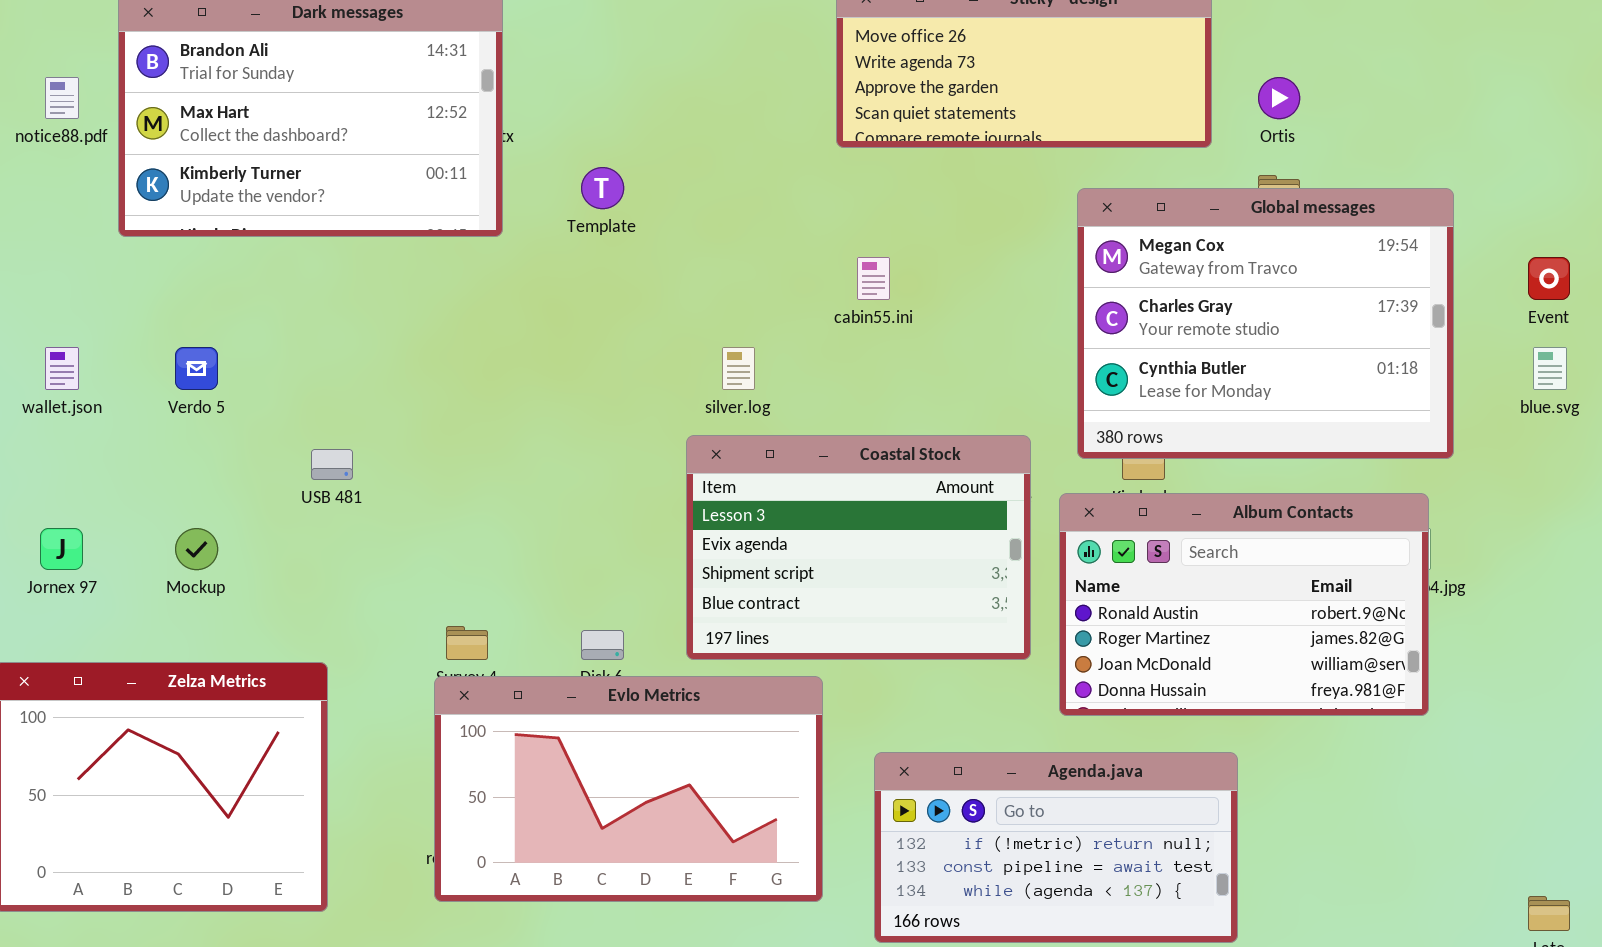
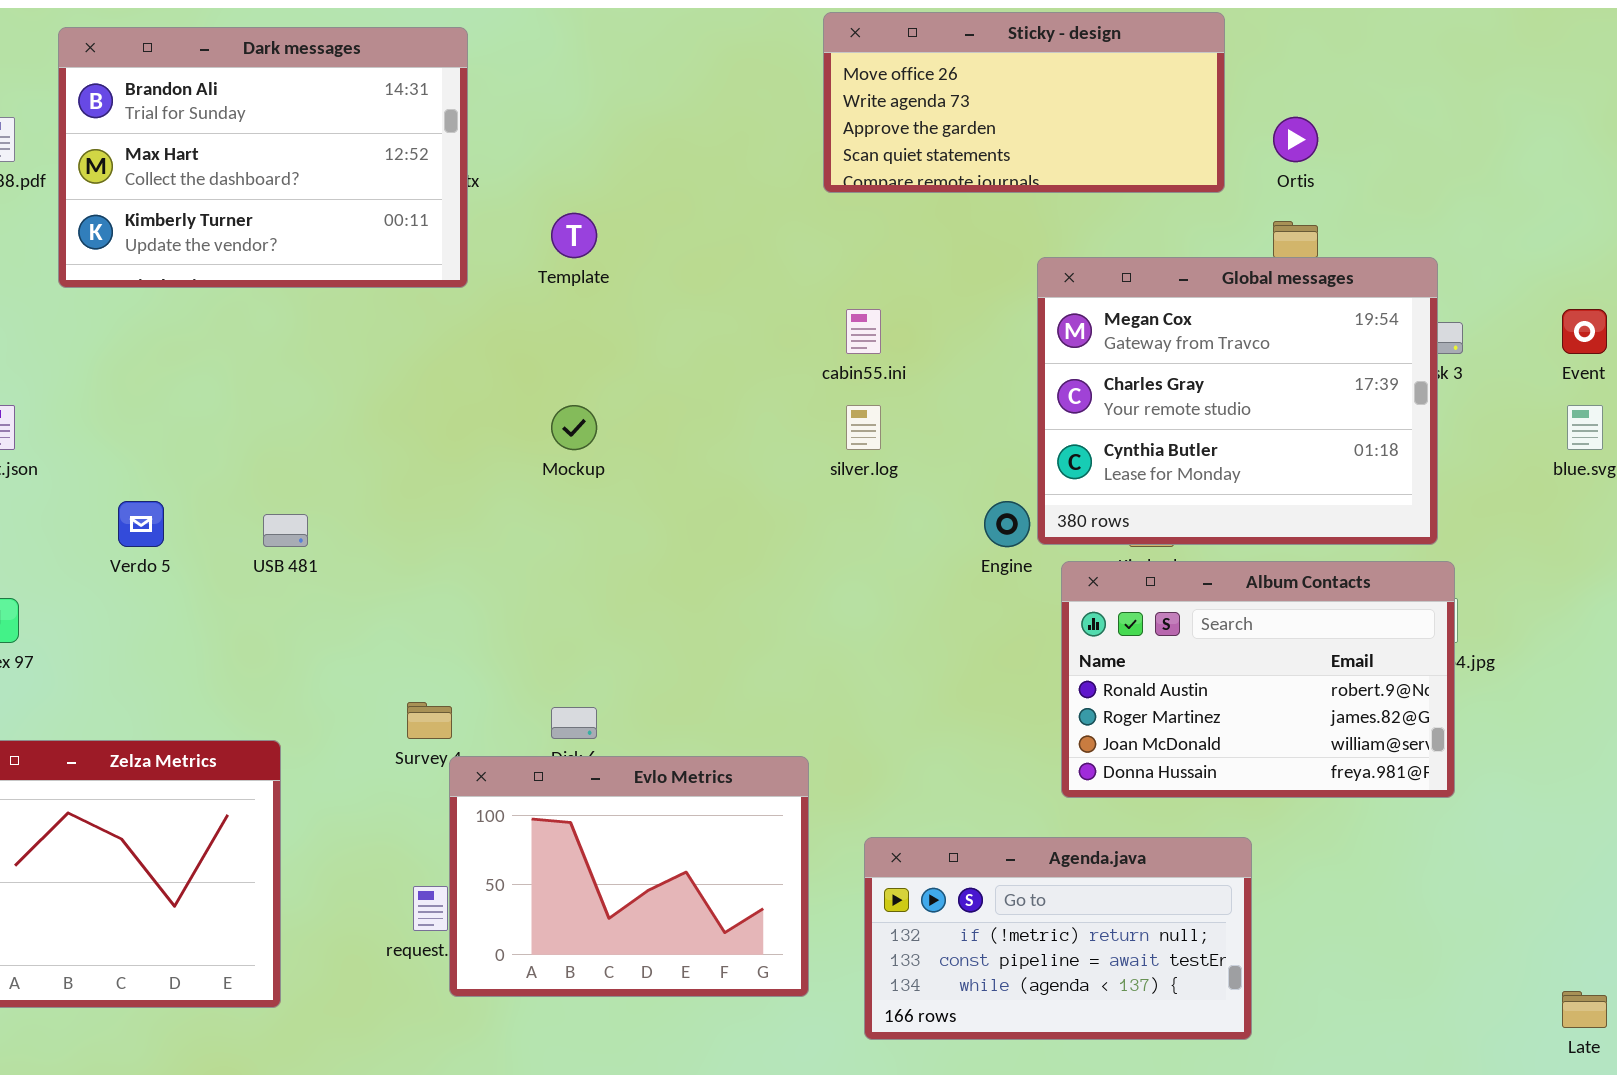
Global messages: [1077,188,1454,459] -> [1037,257,1438,545], moved
Verdo 5: [175,347,218,390] -> [118,501,164,547], moved
silver.log: [722,347,755,390] -> [846,405,881,450], moved
Coastal Stock: [686,435,1031,660] -> none, closed
Mockup: [175,528,218,570] -> [551,405,597,450], moved
Evlo Metrics: [434,676,823,902] -> [449,756,809,997], resized

